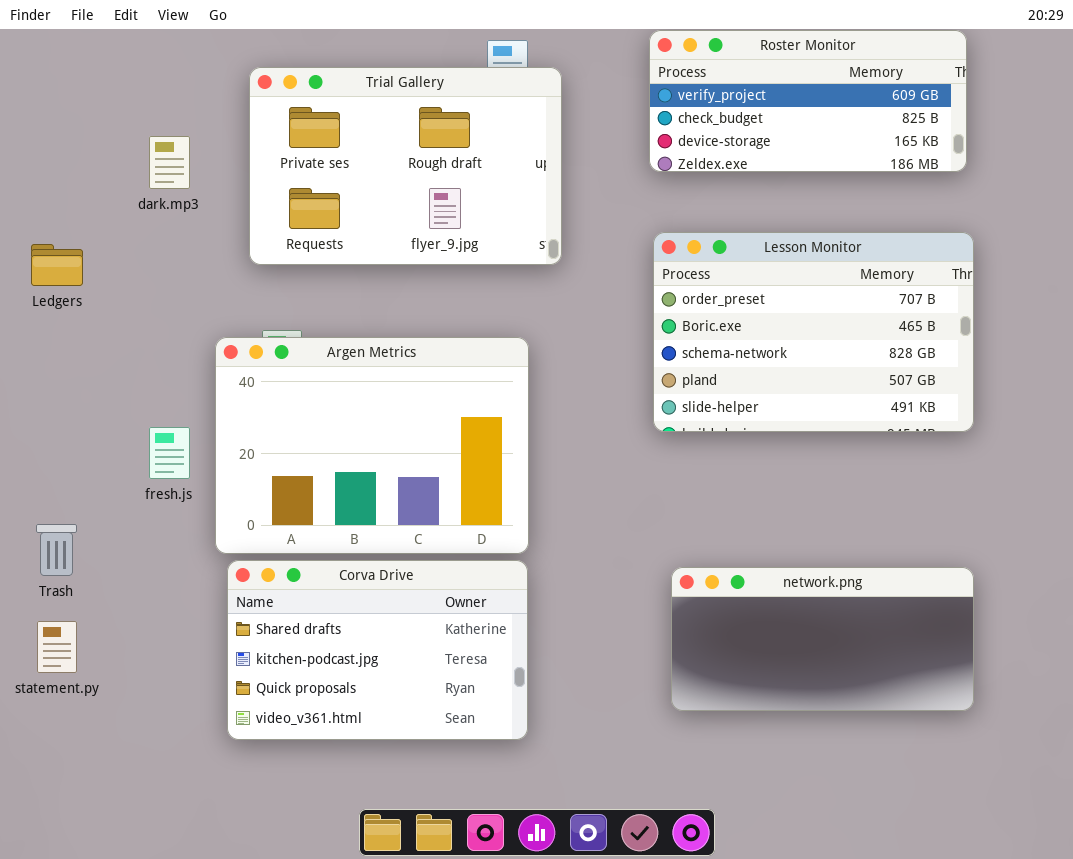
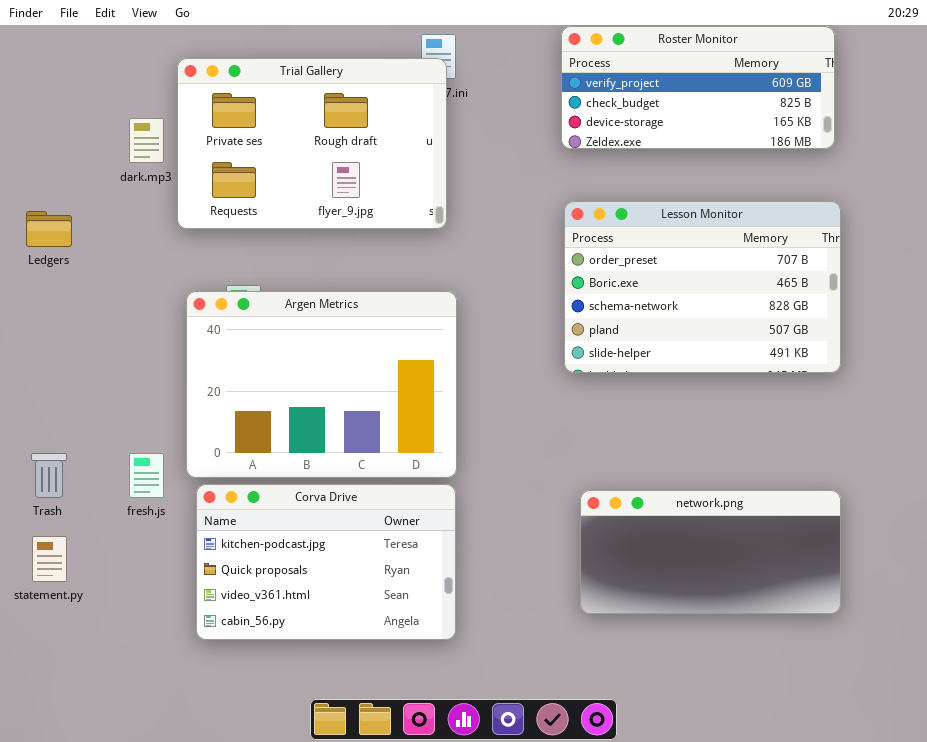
Trial Gallery: [249,67,562,265] -> [177,58,447,229], moved
fresh.js: [149,427,190,479] -> [129,453,164,498], moved
Corva Drive: [227,560,528,740] -> [196,484,456,640], scrolled down 1 row

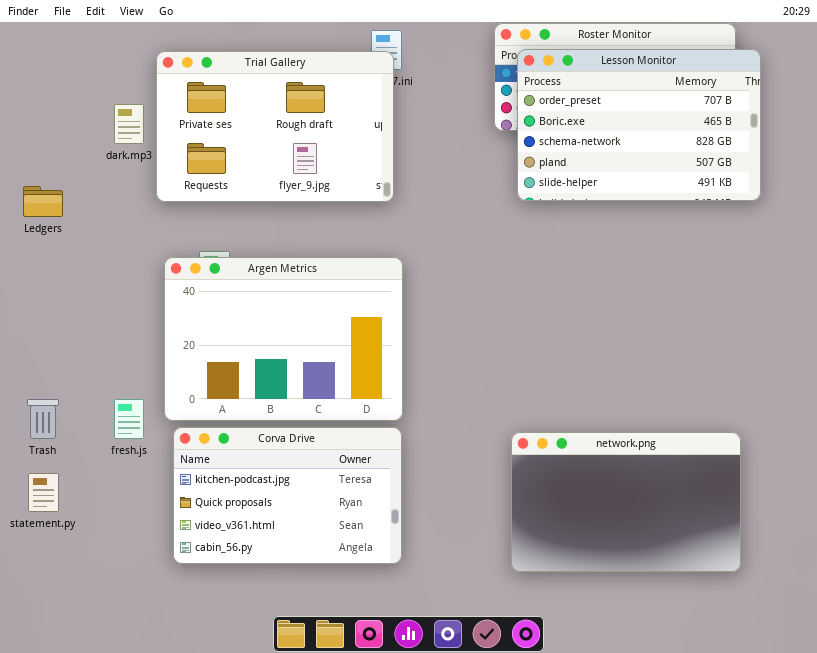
Lesson Monitor: [564,201,841,373] -> [517,49,761,201], moved
network.png: [580,490,841,614] -> [511,432,741,572], resized

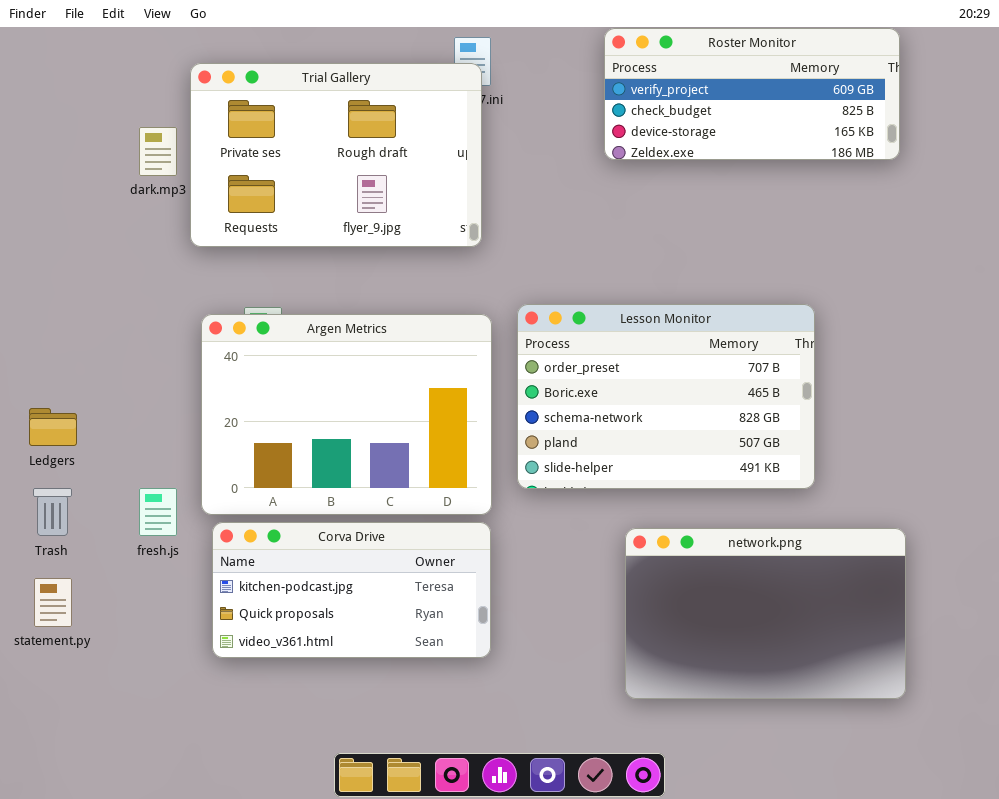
Lesson Monitor: [517,49,761,201] -> [517,304,815,489], moved
Ledgers: [23,186,63,217] -> [29,408,77,446], moved
Corva Drive: [173,427,402,564] -> [212,522,491,658], resized

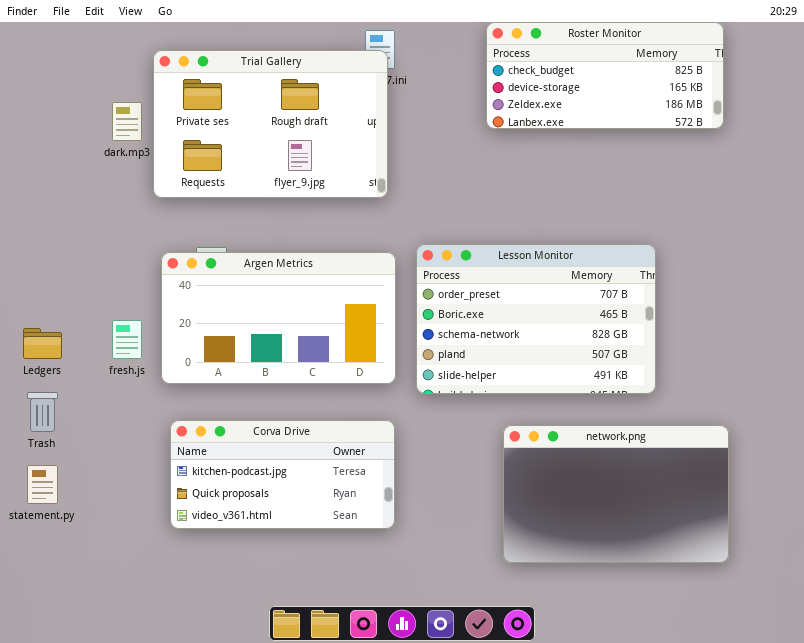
Roster Monitor: [604,28,900,160] -> [486,22,724,129], scrolled down 1 row
Argen Metrics: [201,314,492,515] -> [161,252,396,384], resized
fresh.js: [139,488,177,536] -> [112,320,142,359], moved

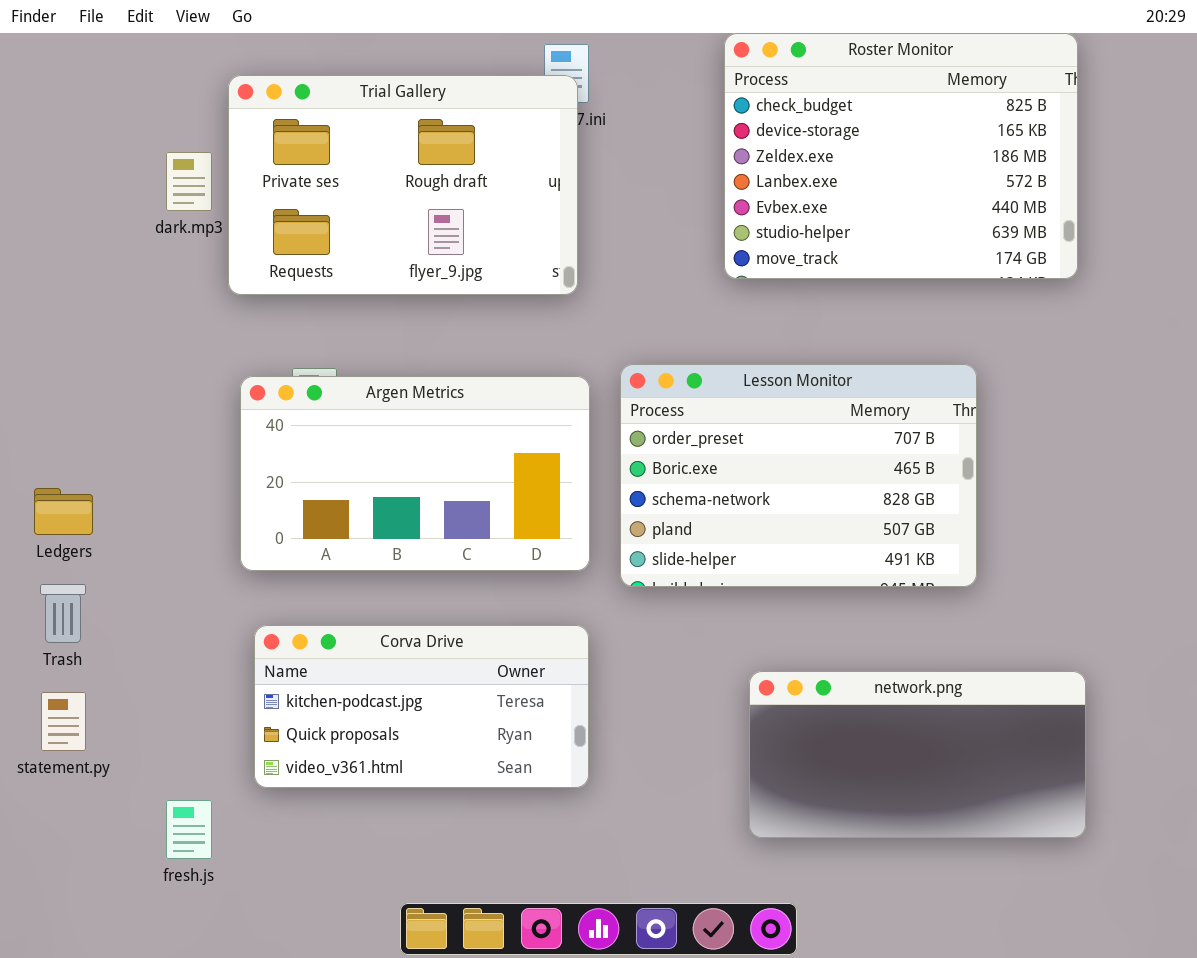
Roster Monitor: [486,22,724,129] -> [724,33,1078,279], resized
fresh.js: [112,320,142,359] -> [166,800,212,859], moved
network.png: [503,425,729,563] -> [749,671,1086,838], resized

